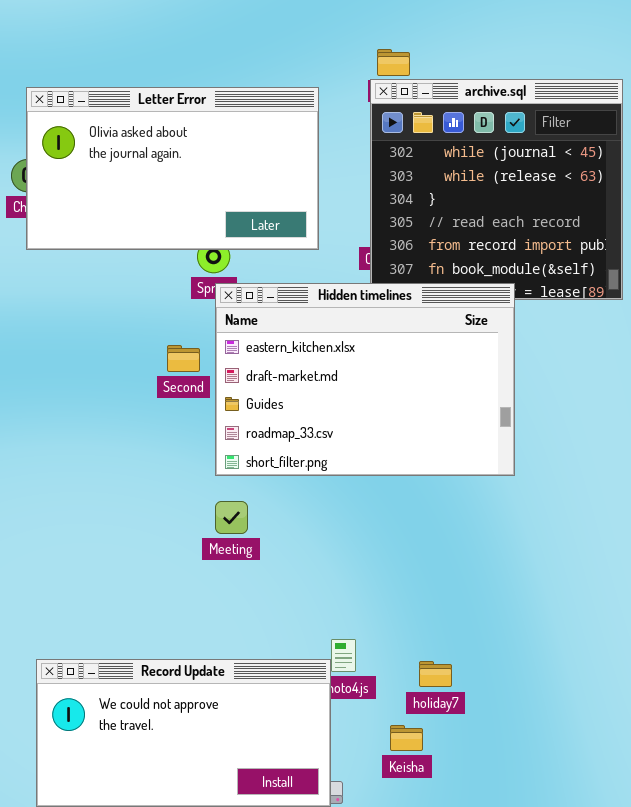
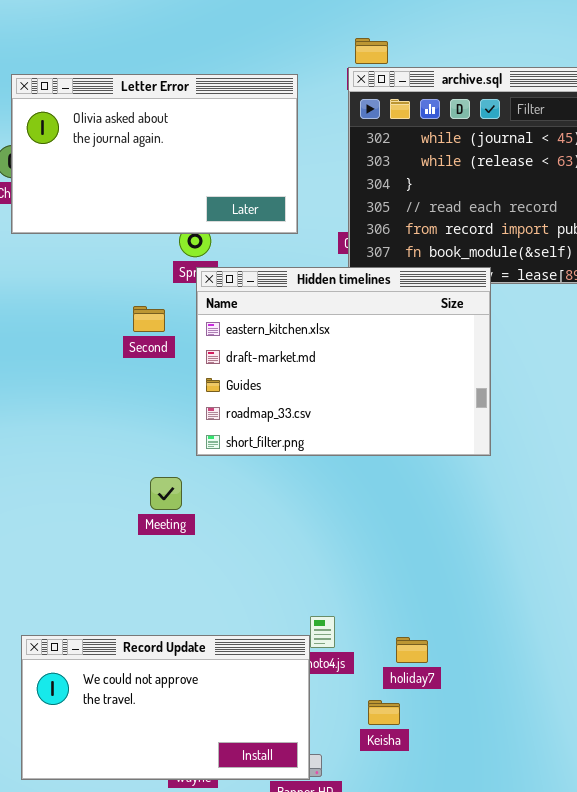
Second: [167,345,200,372] -> [133,306,165,332], moved
Meeting: [215,501,248,534] -> [150,477,182,510], moved

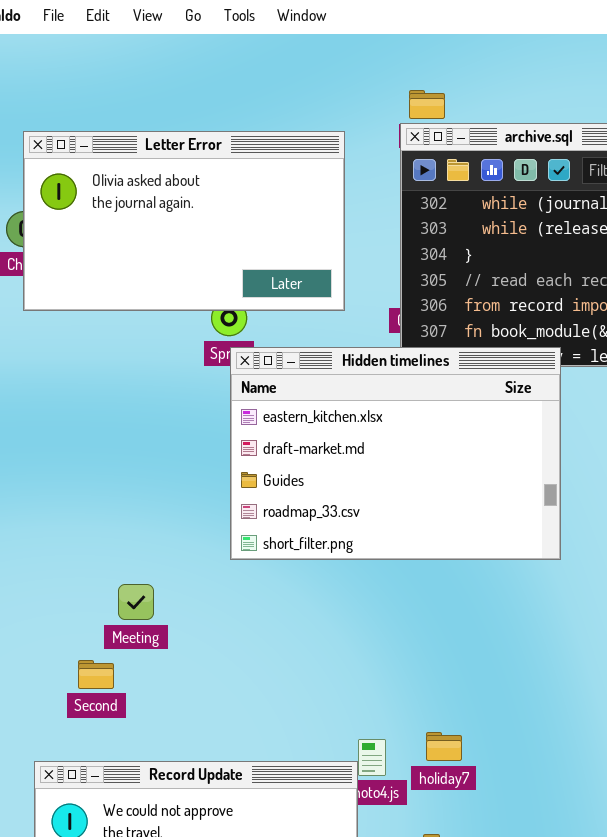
Second: [133,306,165,332] -> [78,660,114,689], moved
Meeting: [150,477,182,510] -> [118,584,154,620], moved
holiday7: [396,637,428,663] -> [426,732,462,761], moved

